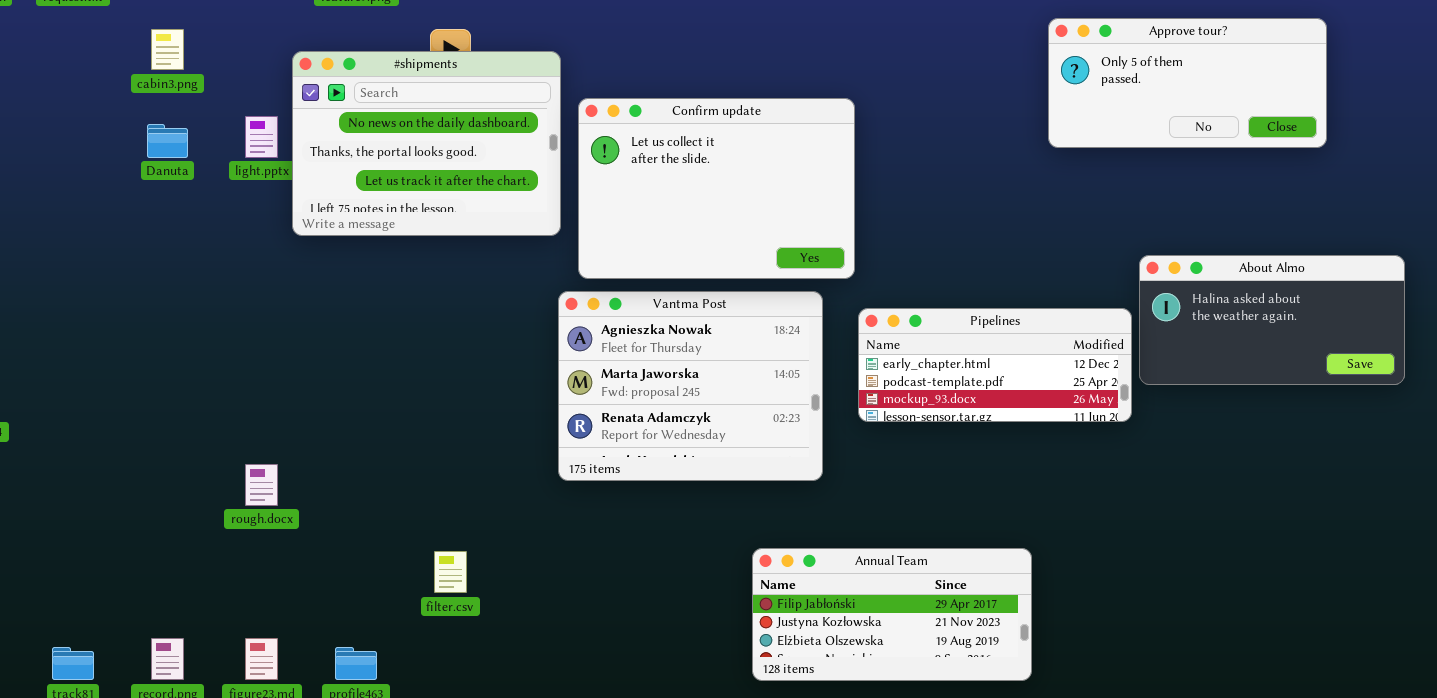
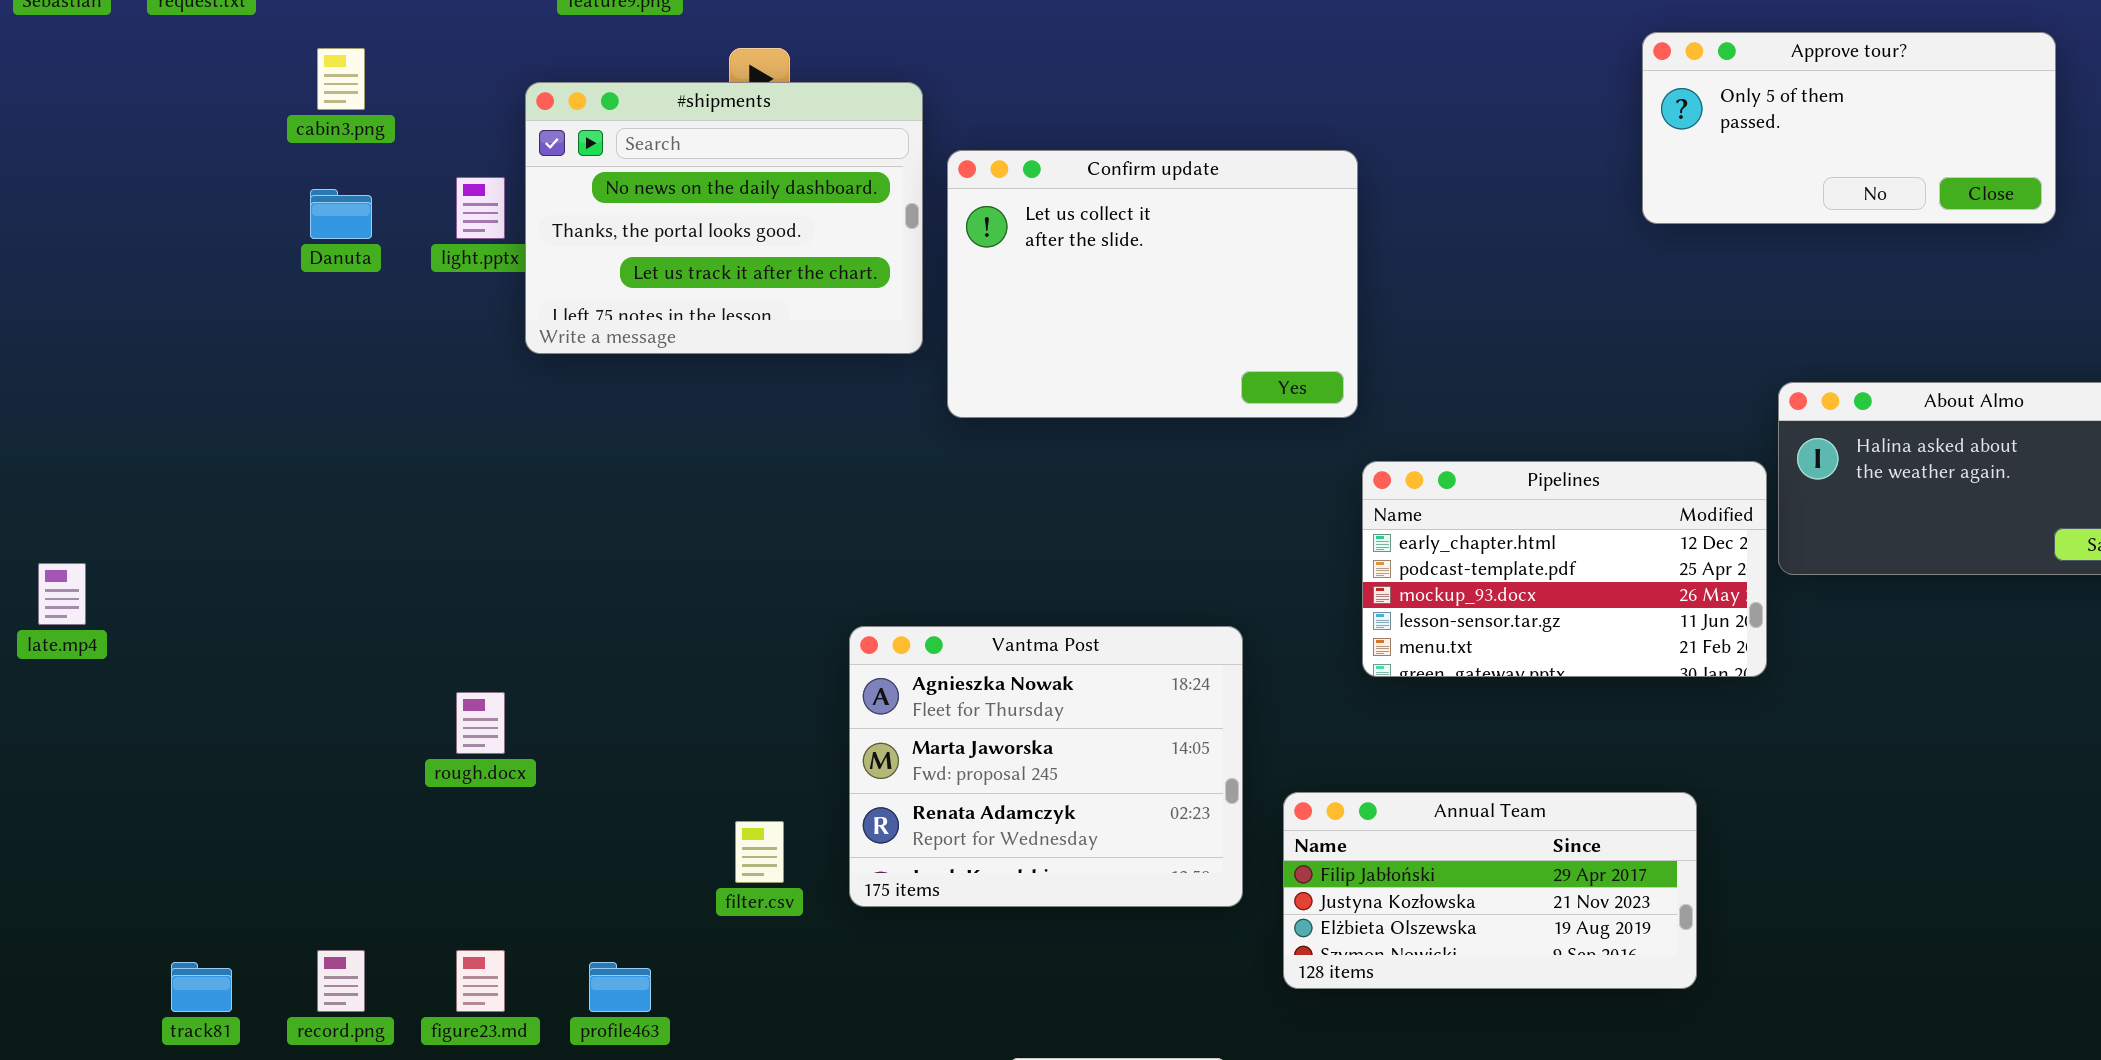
Vantma Post: [558,291,823,481] -> [849,626,1243,907], moved
Pipelines: [858,308,1132,422] -> [1362,461,1767,677], resized
Annual Team: [752,548,1032,681] -> [1283,792,1697,989], moved

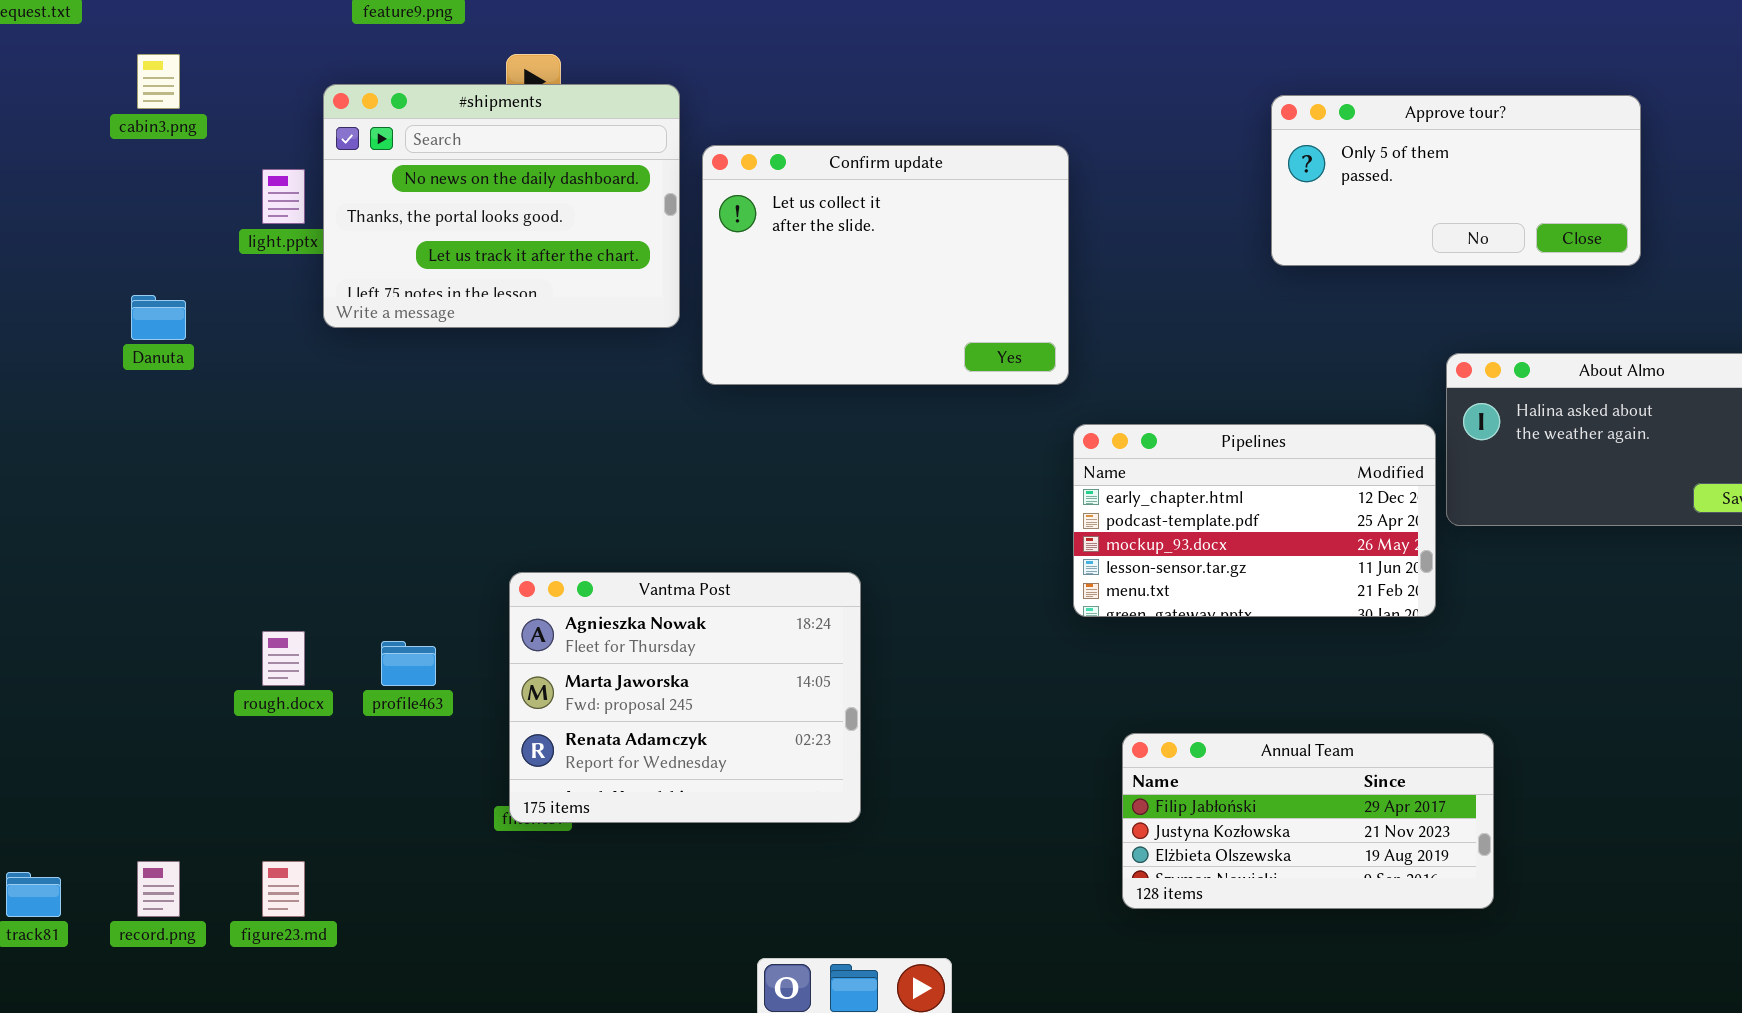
Approve tour?: [1642,32,2056,224] -> [1271,95,1641,266], moved
Danuta: [310,189,372,239] -> [131,295,186,340], moved
Vantma Post: [849,626,1243,907] -> [509,572,861,823], moved
Annual Team: [1283,792,1697,989] -> [1122,733,1494,909], moved
profile463: [589,962,651,1012] -> [381,641,436,686], moved

